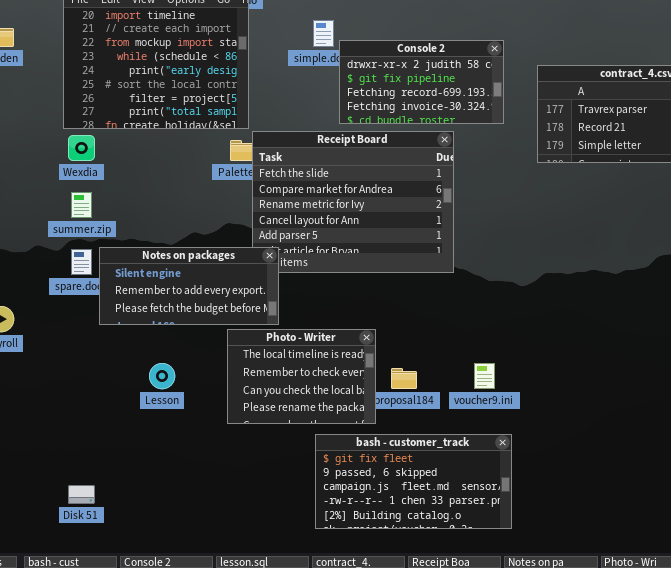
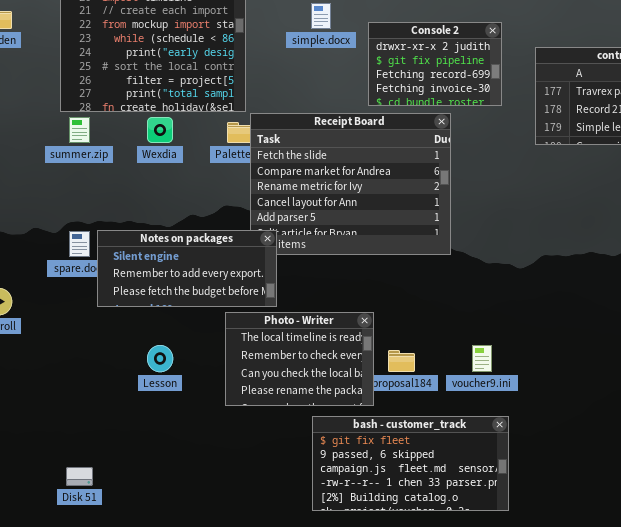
Console 2: [339,40,504,124] -> [368,22,502,106], resized
Wexdia: [68,135,95,161] -> [147,117,173,143], moved
summer.zip: [71,192,92,218] -> [69,117,90,143], moved

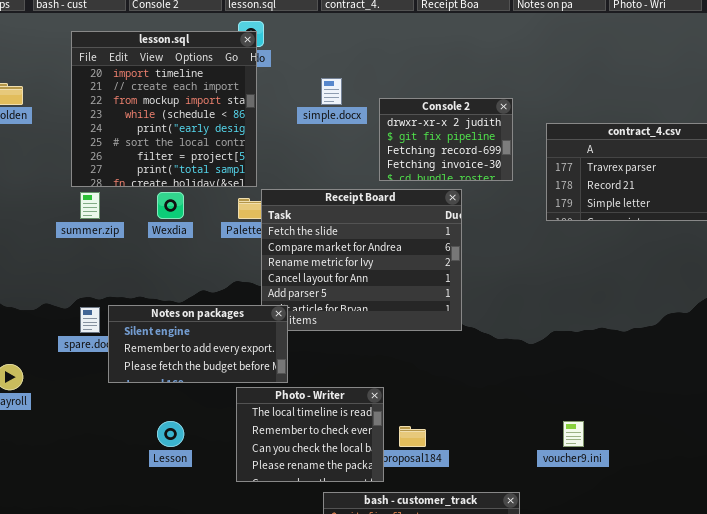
voucher9.ini: [472,345,492,372] -> [563,421,584,447], moved

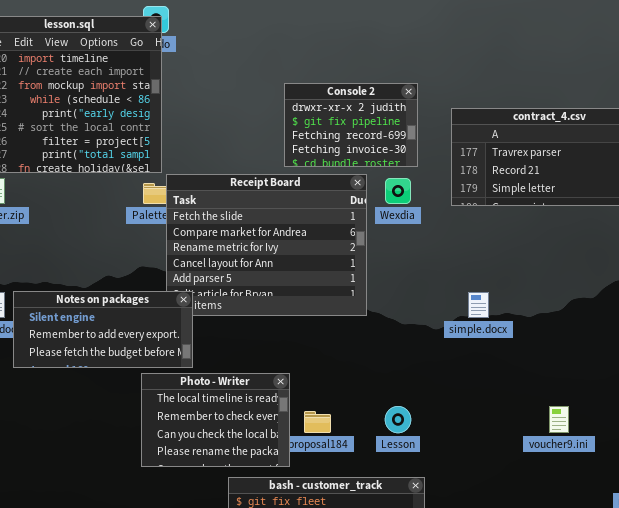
simple.docx: [321,78,342,105] -> [468,292,489,318], moved
Wexdia: [157,192,184,219] -> [385,178,411,204], moved
Lesson: [157,421,184,447] -> [385,406,411,433], moved
voucher9.ini: [563,421,584,447] -> [549,406,569,433], moved

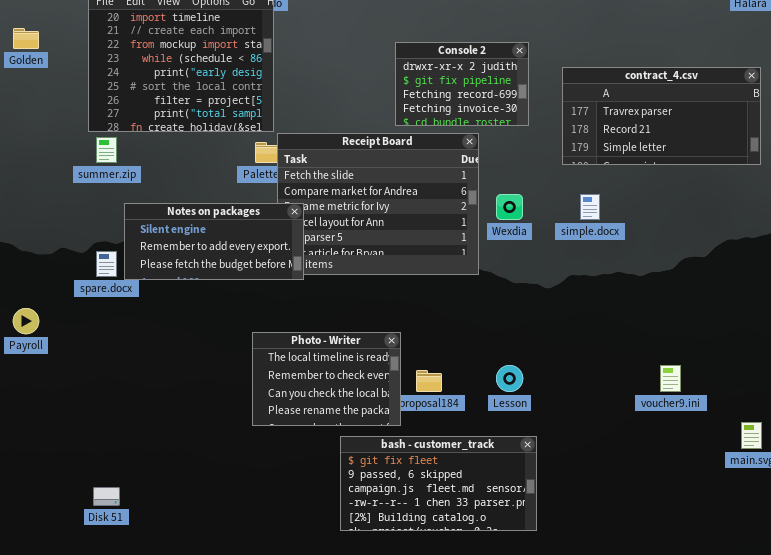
Wexdia: [385,178,411,204] -> [496,194,523,220], moved
Notes on packages: [13,291,193,368] -> [124,203,304,280], moved
simple.docx: [468,292,489,318] -> [580,194,600,220], moved

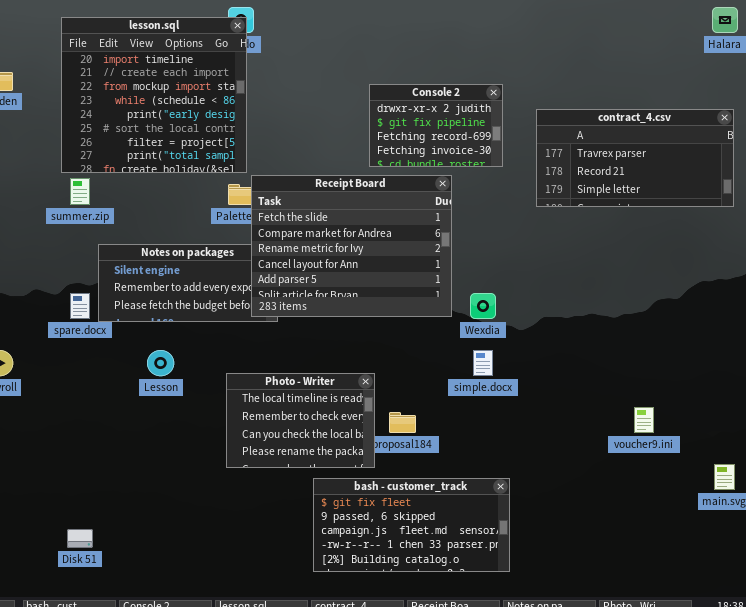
Receipt Board: [277,133,479,275] -> [251,175,452,317], raised
Wexdia: [496,194,523,220] -> [470,293,496,319], moved
simple.docx: [580,194,600,220] -> [473,350,493,376], moved
Lesson: [496,365,523,392] -> [147,350,174,376], moved

